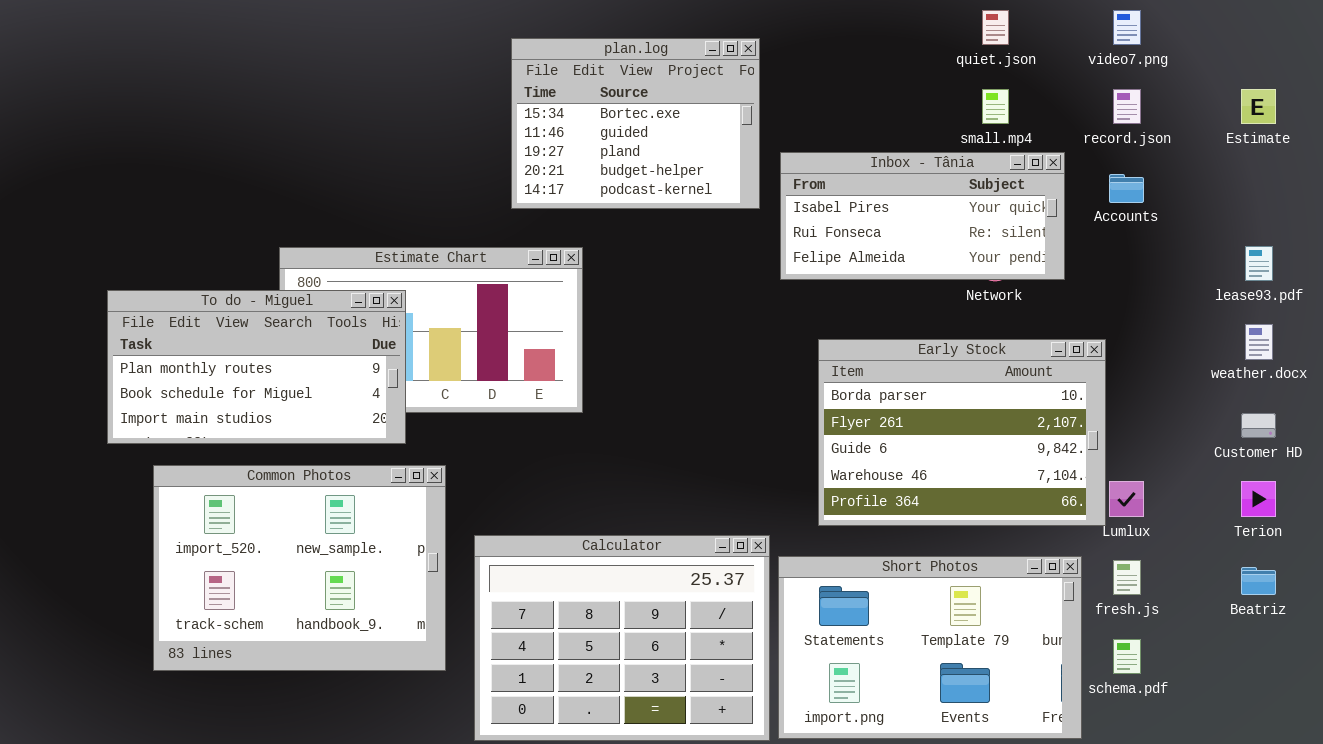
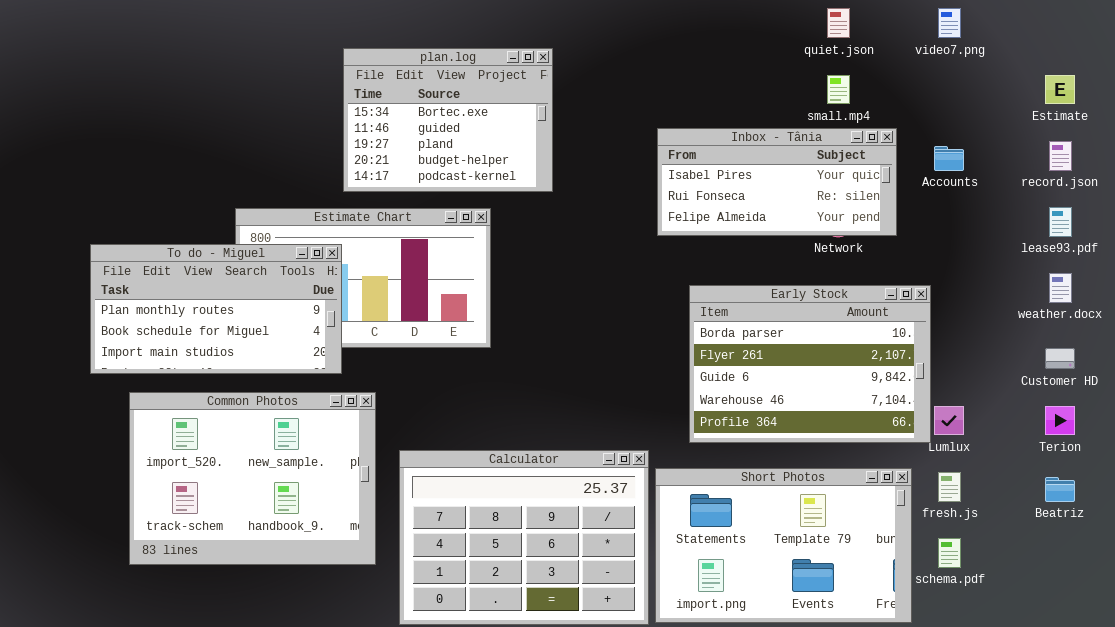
plan.log: [511,38,760,209] -> [343,48,553,192], moved
record.json: [1113,89,1141,124] -> [1049,141,1072,171], moved

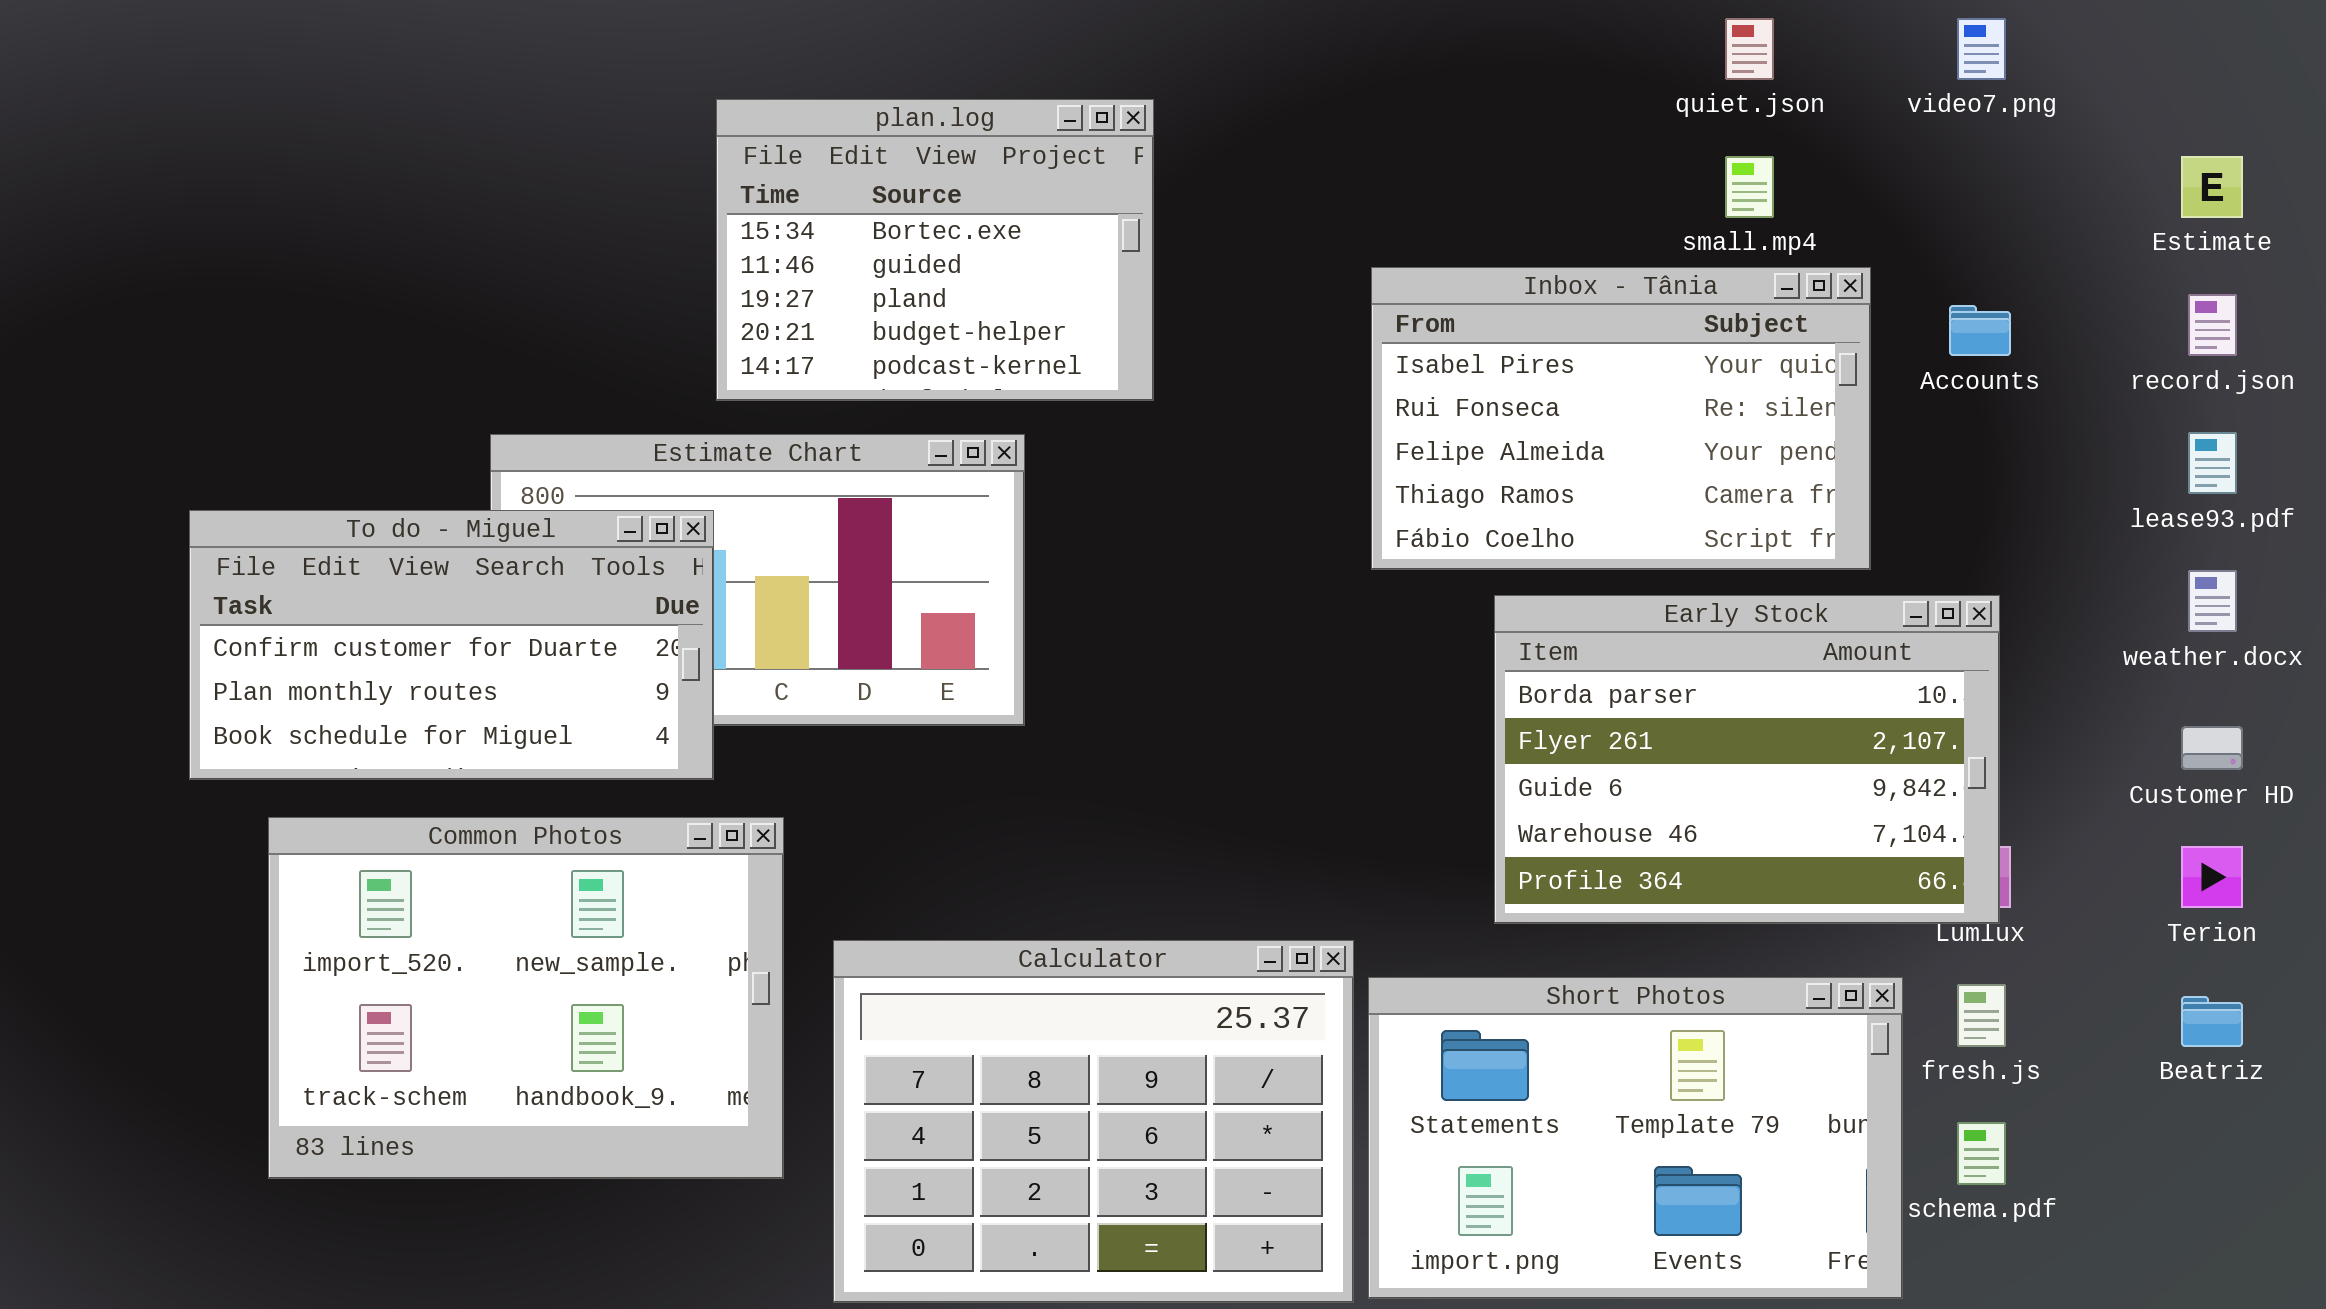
Inbox - Tânia: [657,128,897,236] -> [1371,267,1871,570], resized
To do - Miguel: [90,244,342,374] -> [189,510,714,780], scrolled up 1 row
Early Stock: [689,285,931,443] -> [1494,595,2000,924], moved

